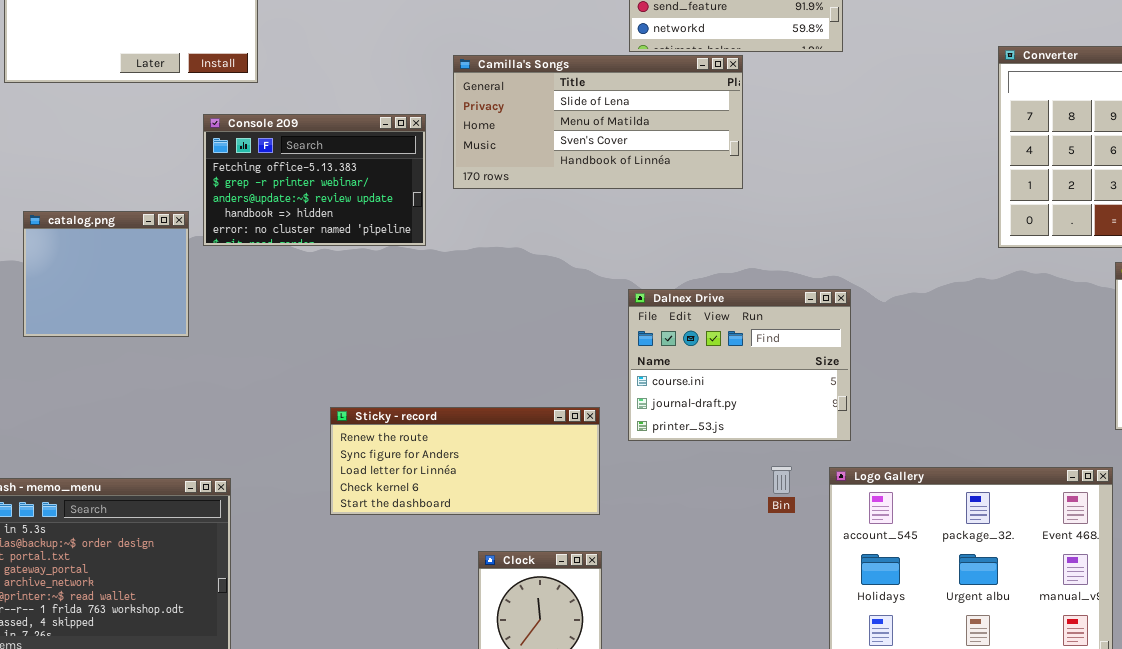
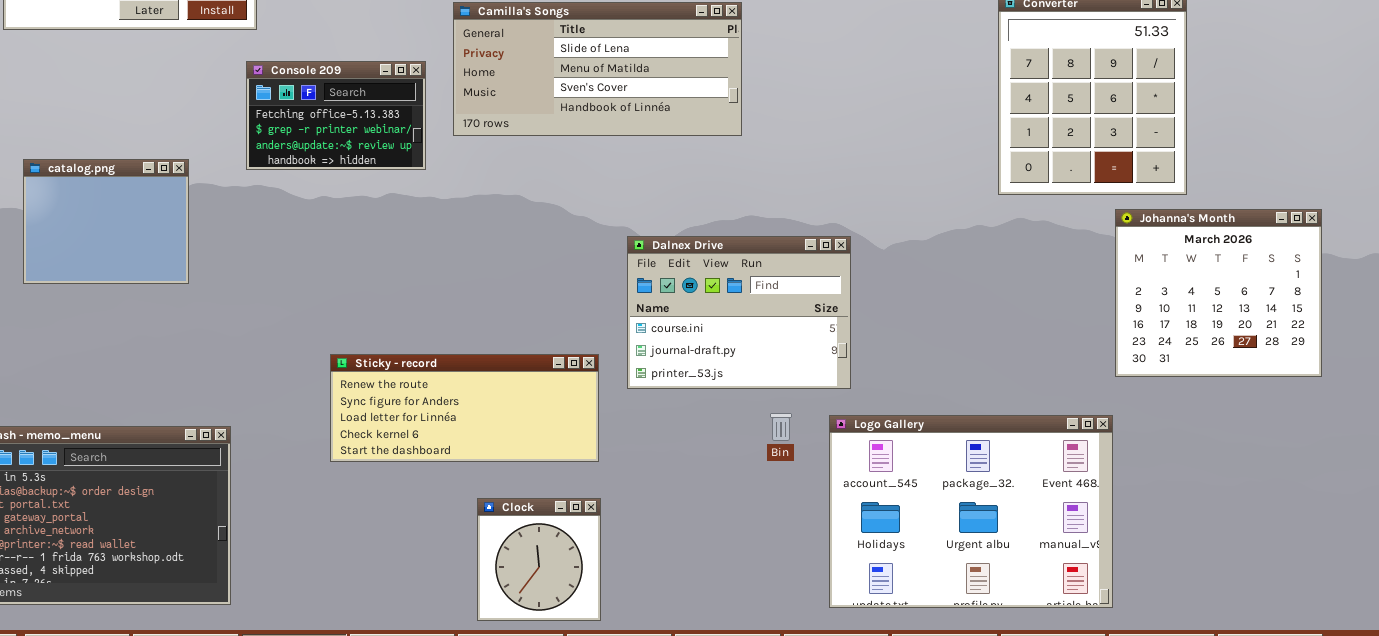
Console 209: [203,114,426,246] -> [246,61,426,170], resized

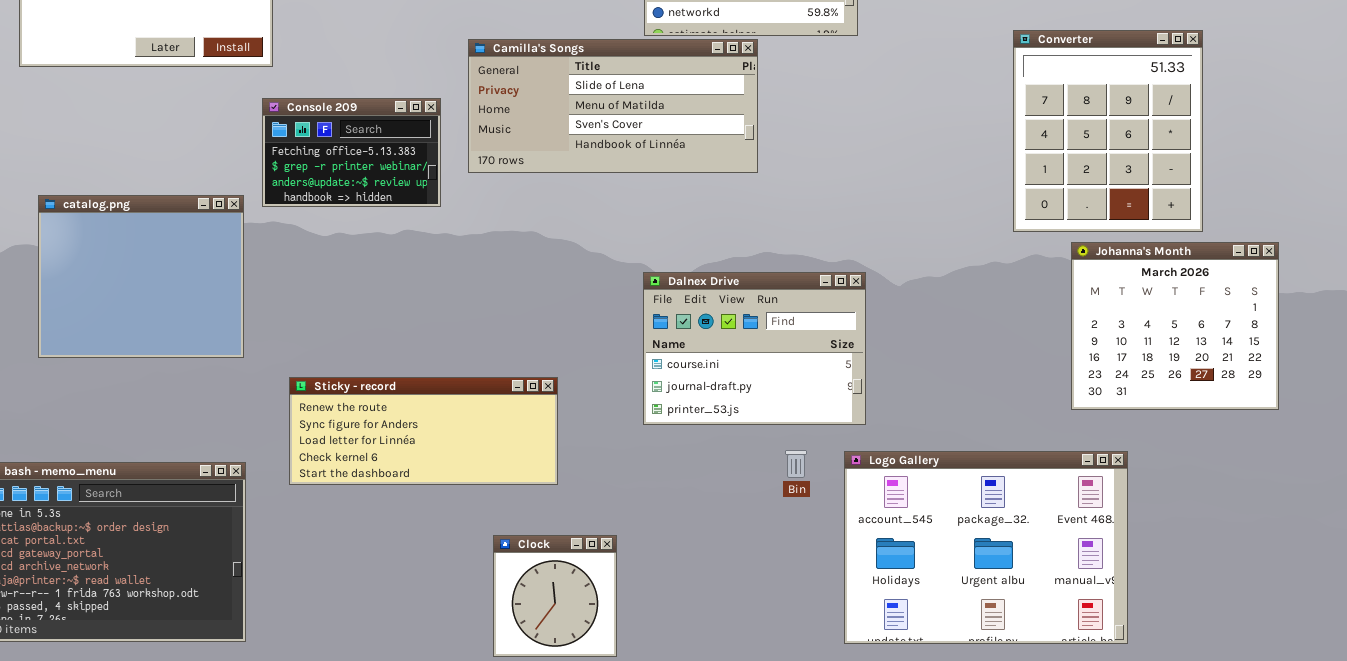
catalog.png: [23,159,189,284] -> [38,195,244,358], resized
Johanna's Month: [1115,209,1322,377] -> [1071,242,1279,410], moved
Sticky - record: [330,354,599,462] -> [289,377,558,485], moved

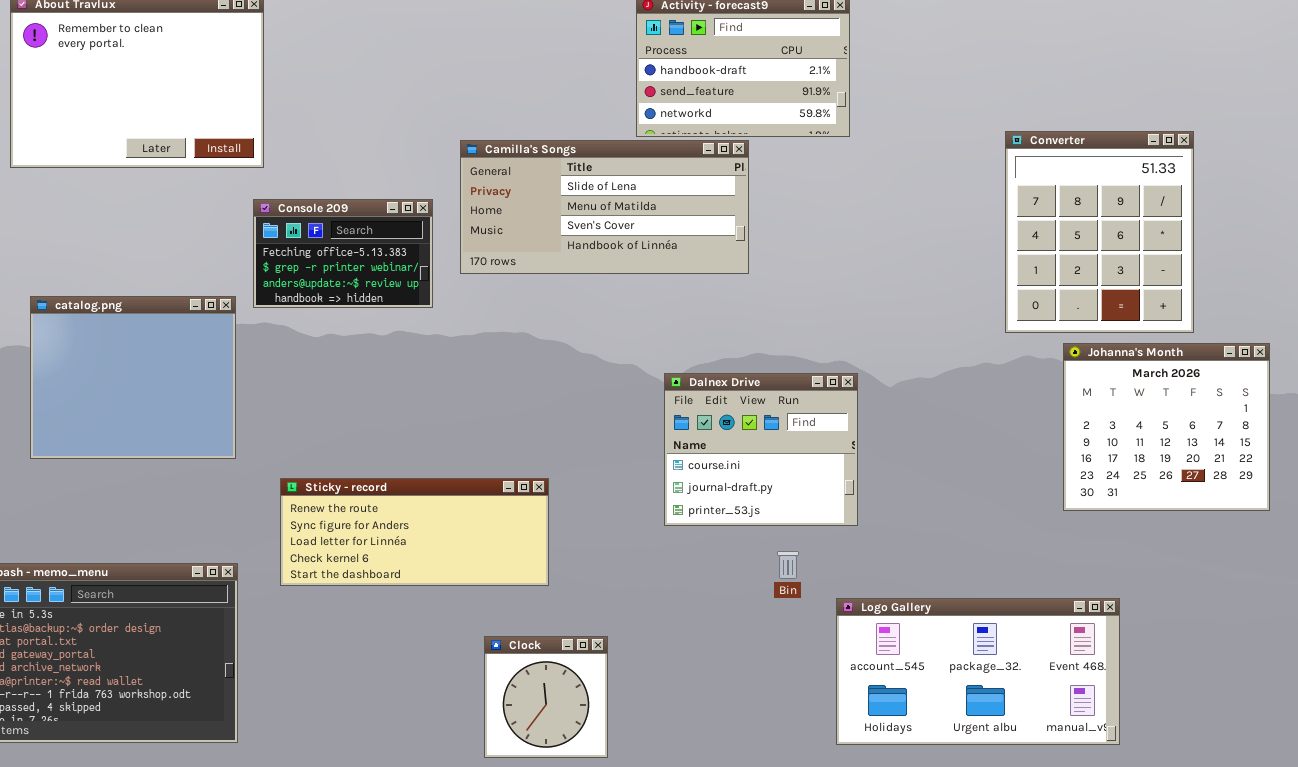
Dalnex Drive: [643,272,866,425] -> [664,373,858,526], resized
Logo Gallery: [844,451,1128,644] -> [836,598,1120,745], resized

